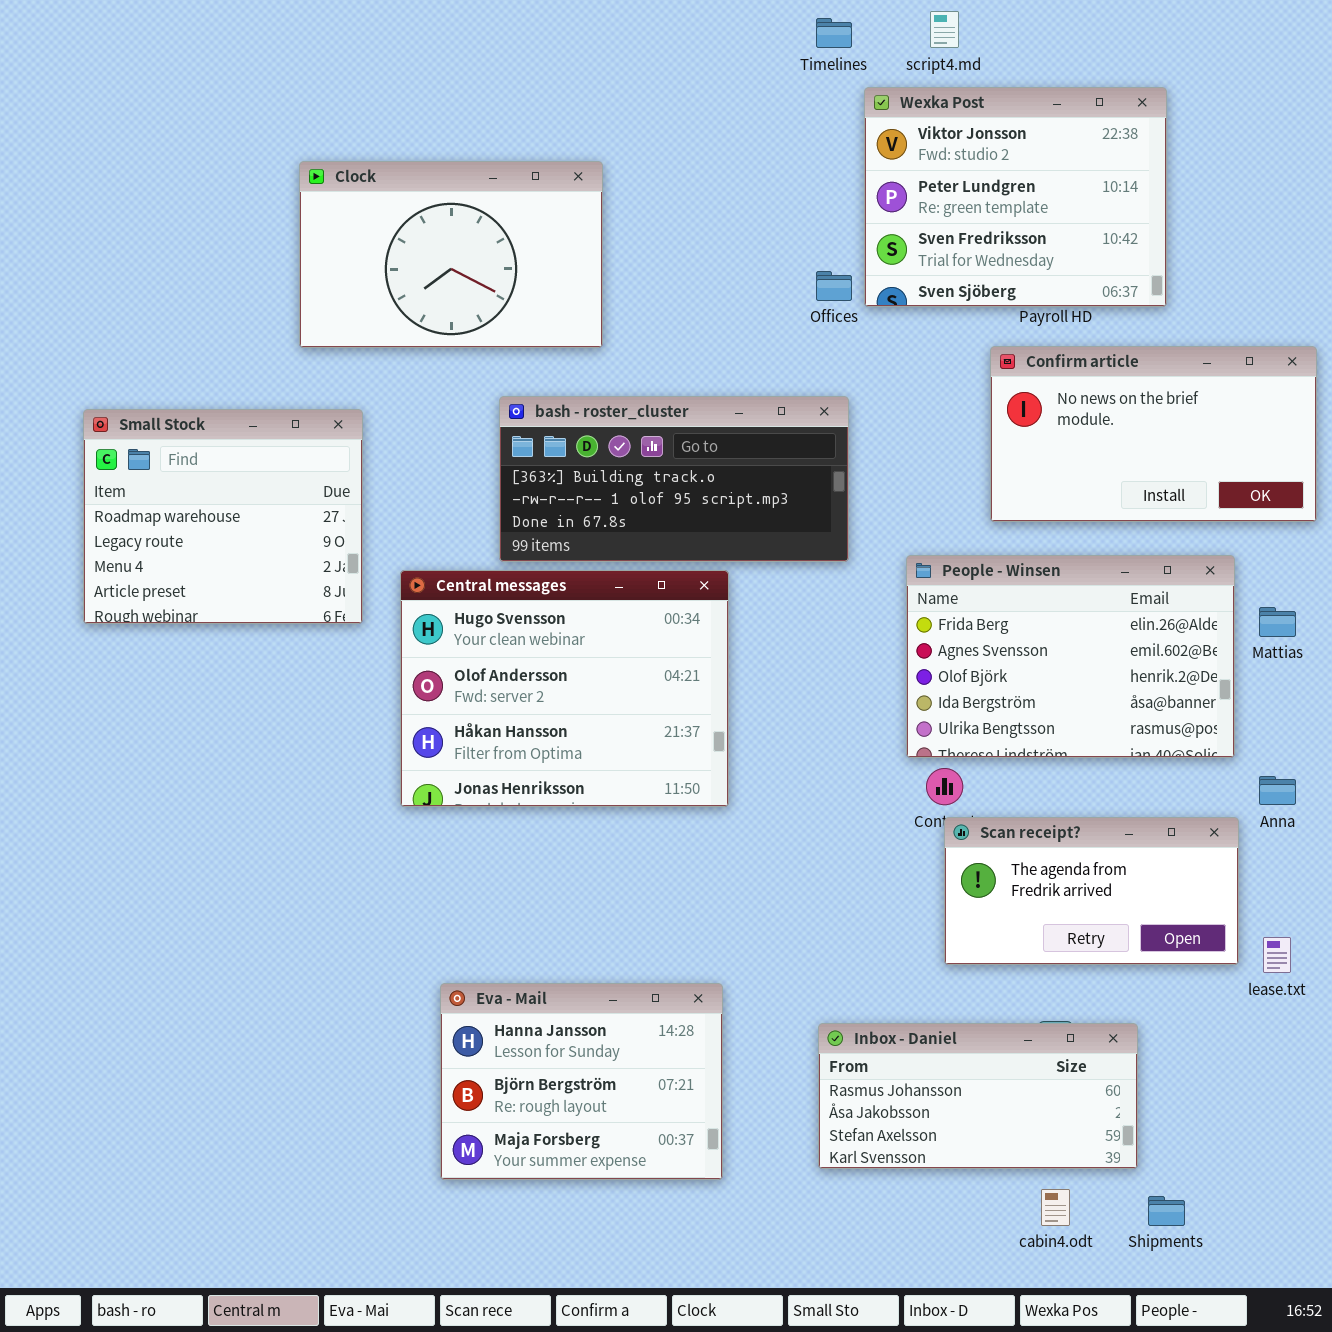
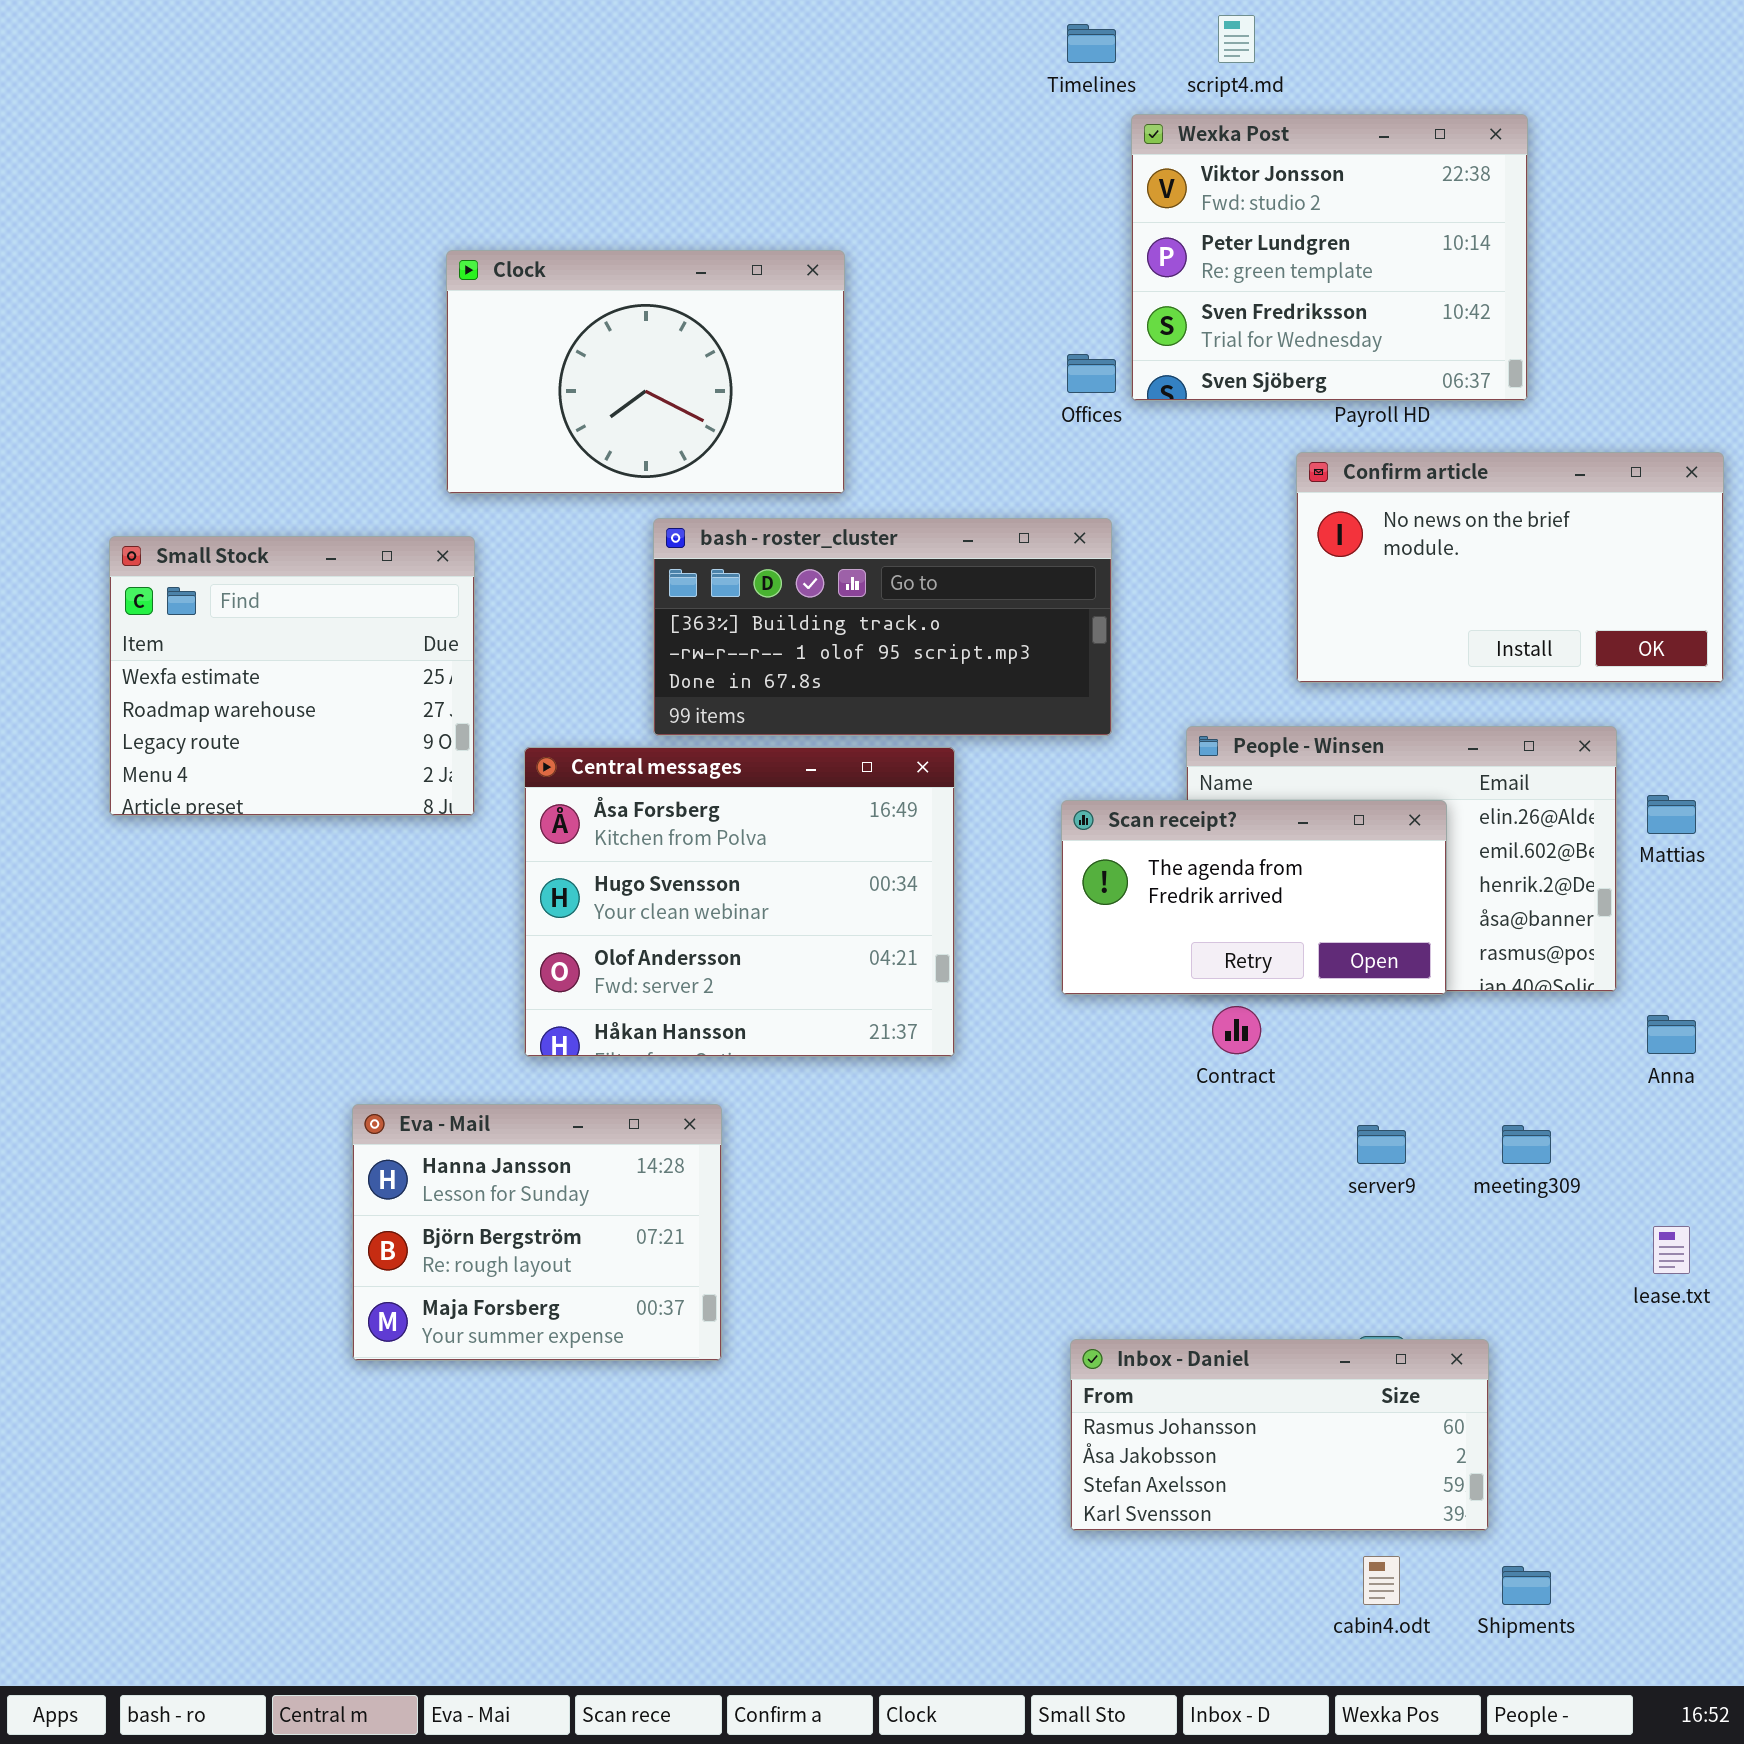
Clock: [299,161,603,348] -> [446,250,845,494], moved
Small Stock: [83,409,363,624] -> [109,536,475,816], scrolled up 1 row
Central messages: [400,570,729,807] -> [524,747,955,1057], scrolled up 1 row
Scan receipt?: [944,817,1239,965] -> [1061,800,1447,995], moved
Eva - Mail: [440,983,723,1180] -> [352,1104,722,1361], moved

